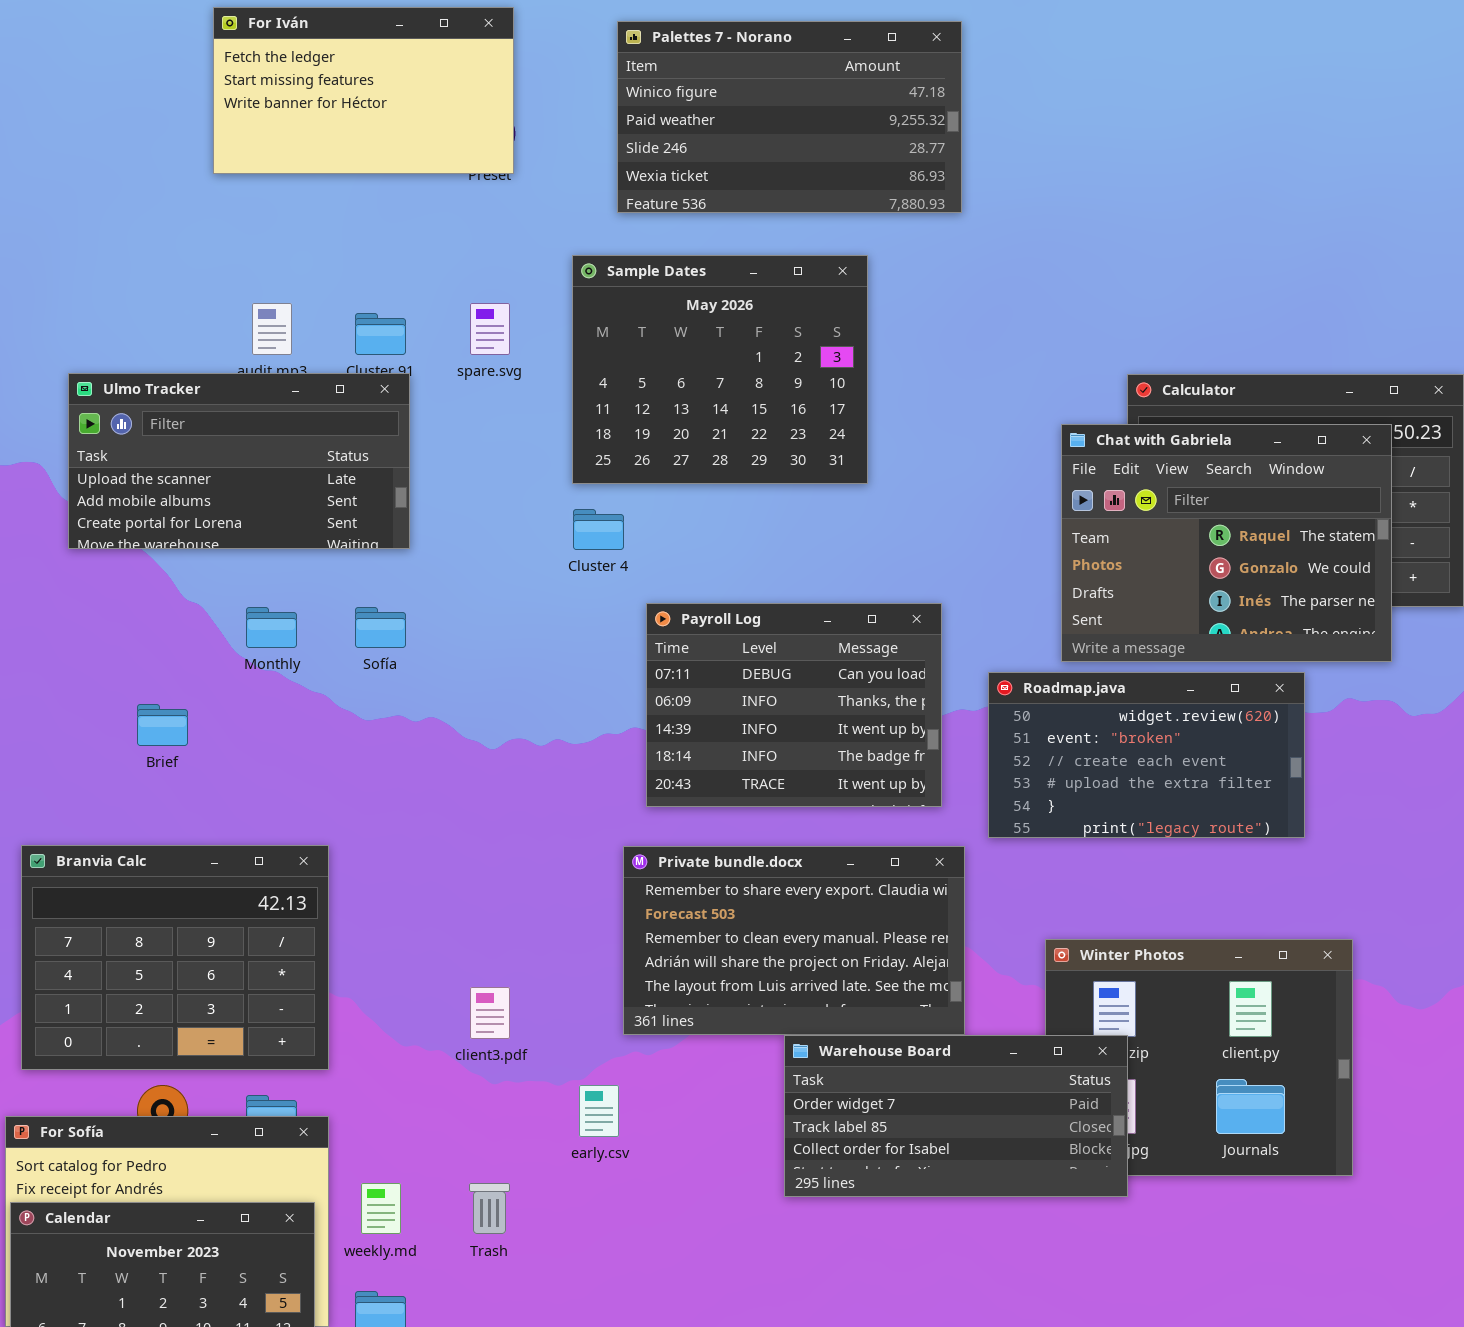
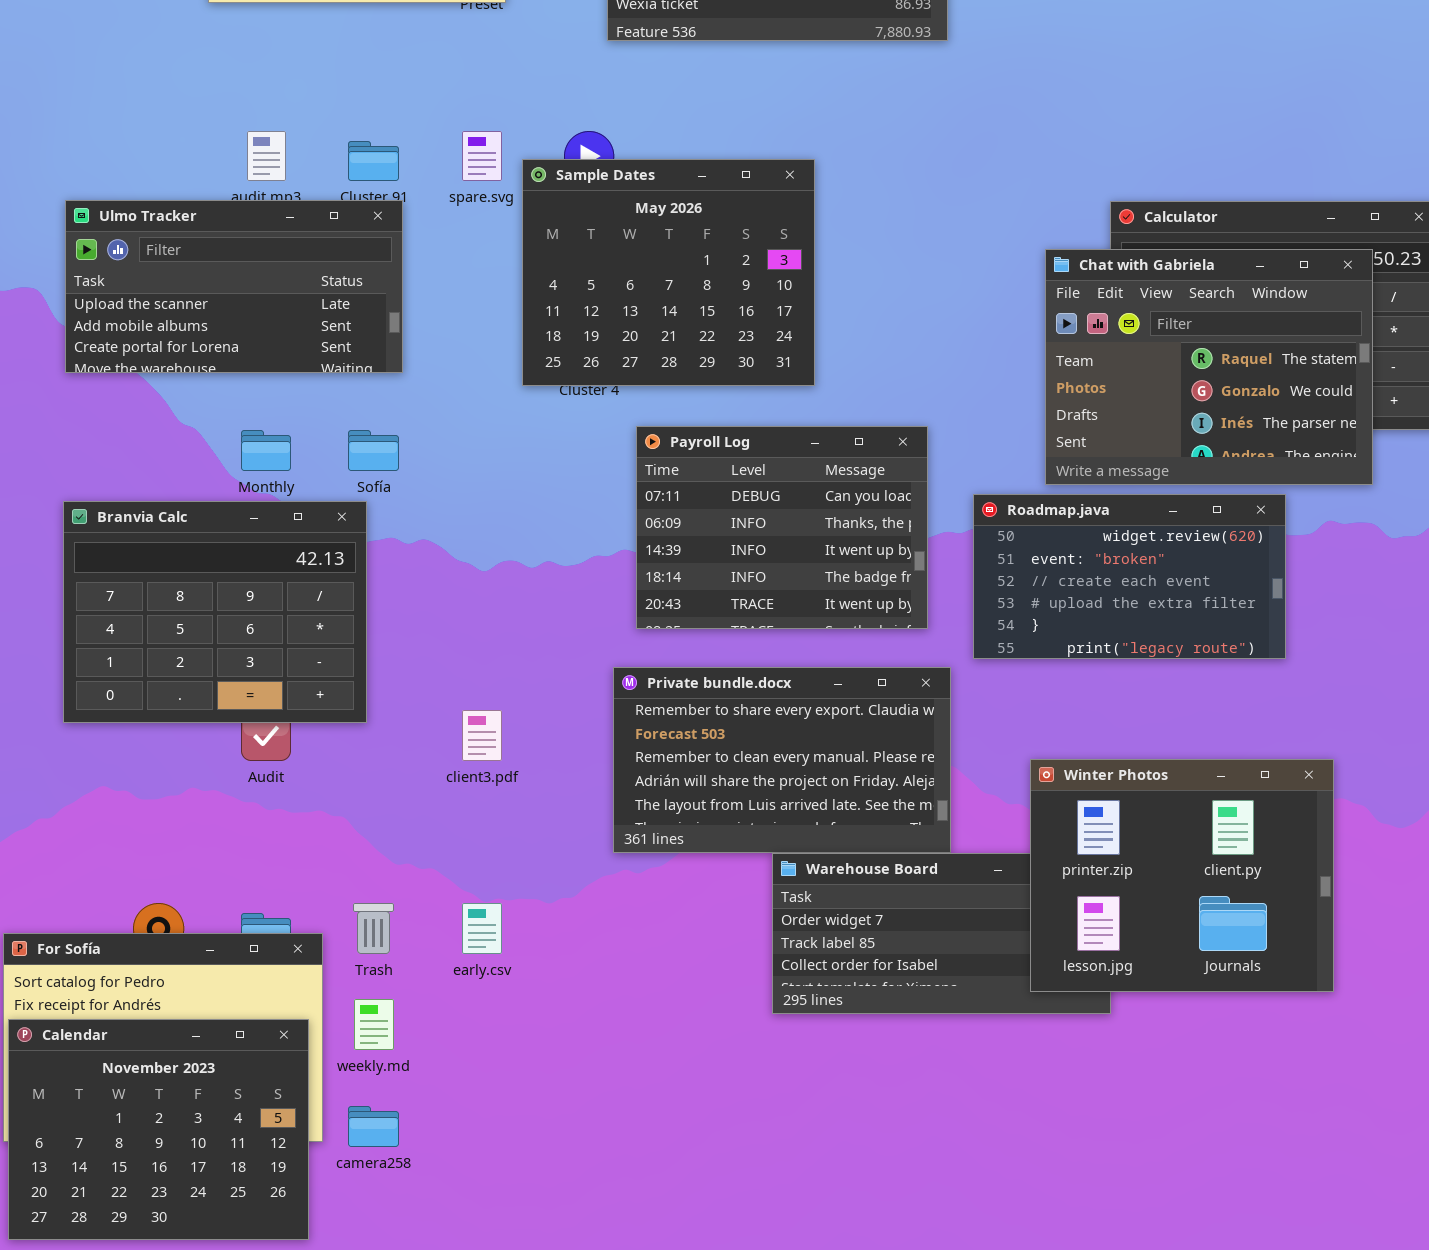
Sample Dates: [572,255,868,484] -> [522,159,815,386], moved
Branvia Calc: [21,845,329,1070] -> [63,501,367,723], moved
Winter Photos: [1045,939,1353,1176] -> [1030,759,1334,992], raised
client3.pdf: [470,987,510,1039] -> [462,710,502,761], moved
early.csv: [579,1085,619,1137] -> [462,903,502,954], moved
Trash: [469,1183,510,1234] -> [353,903,394,954], moved

